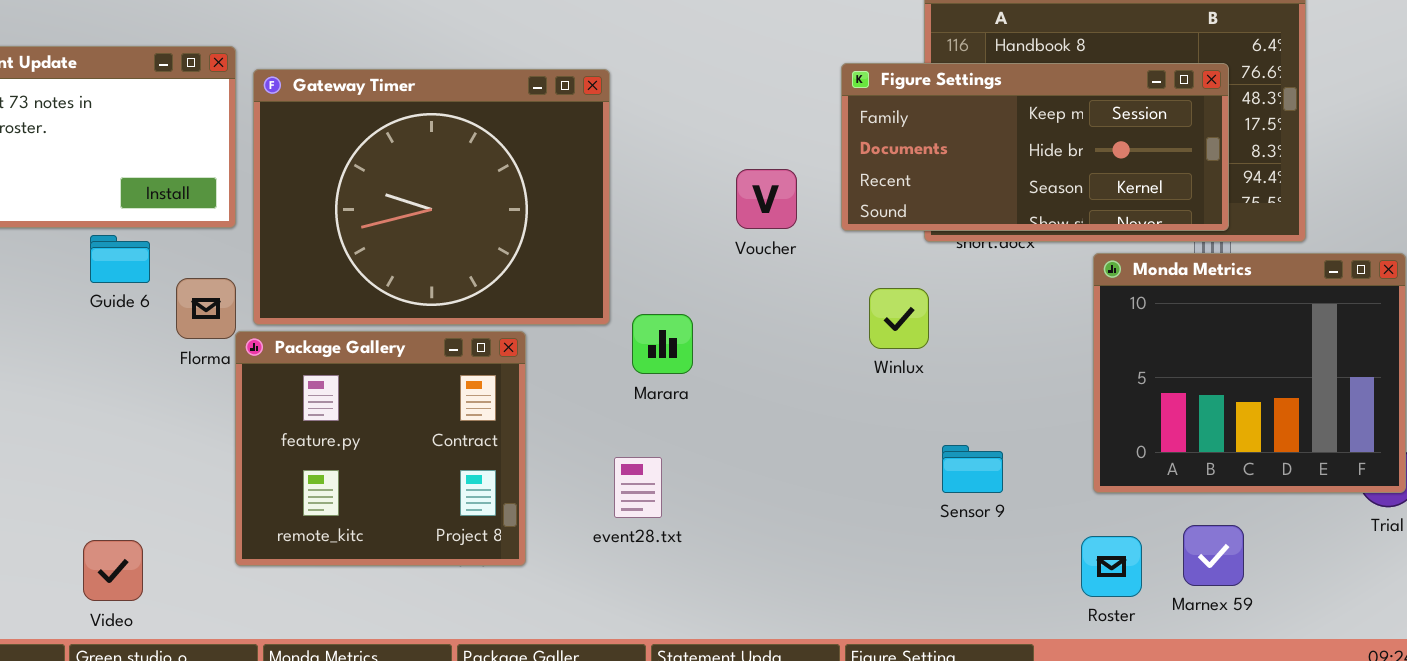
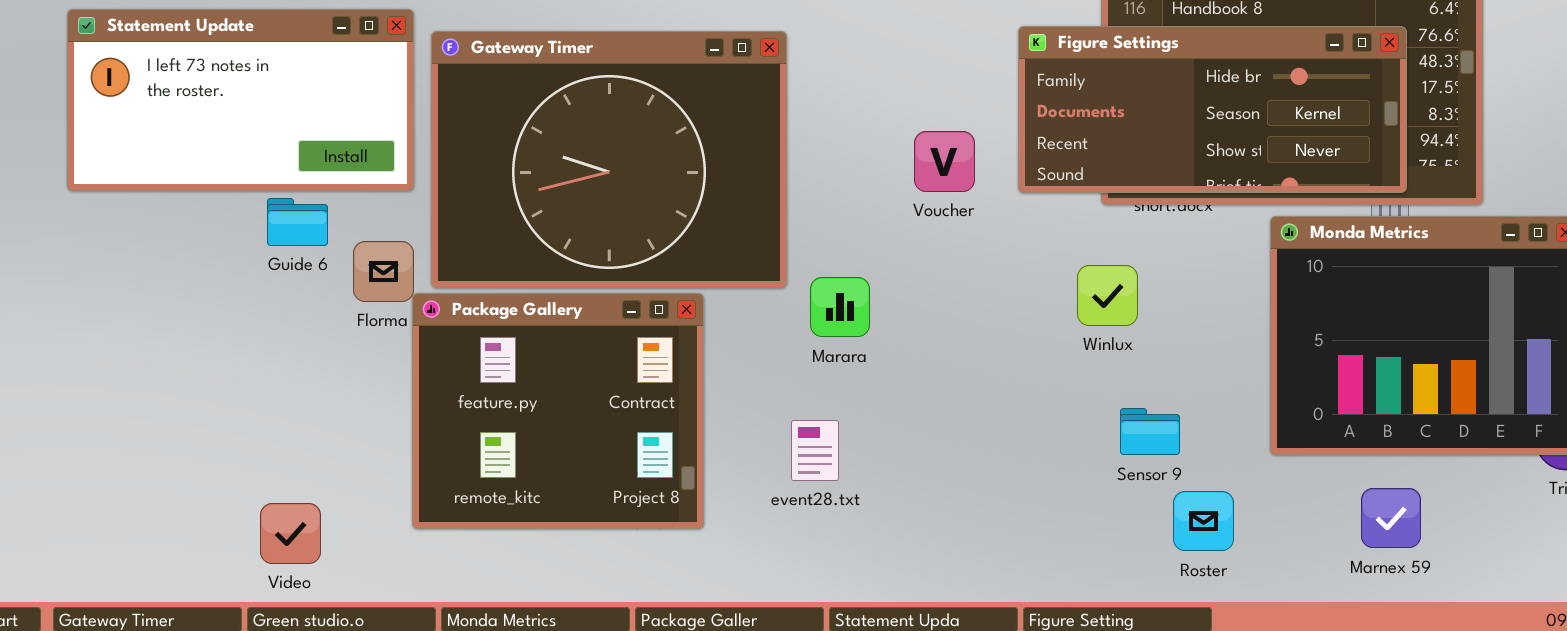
Figure Settings: [841,63,1229,231] -> [1018,26,1407,193], scrolled down 1 row
Winlux: [869,288,929,349] -> [1077,265,1138,326], moved
Roster: [1081,536,1142,597] -> [1173,491,1234,551], moved

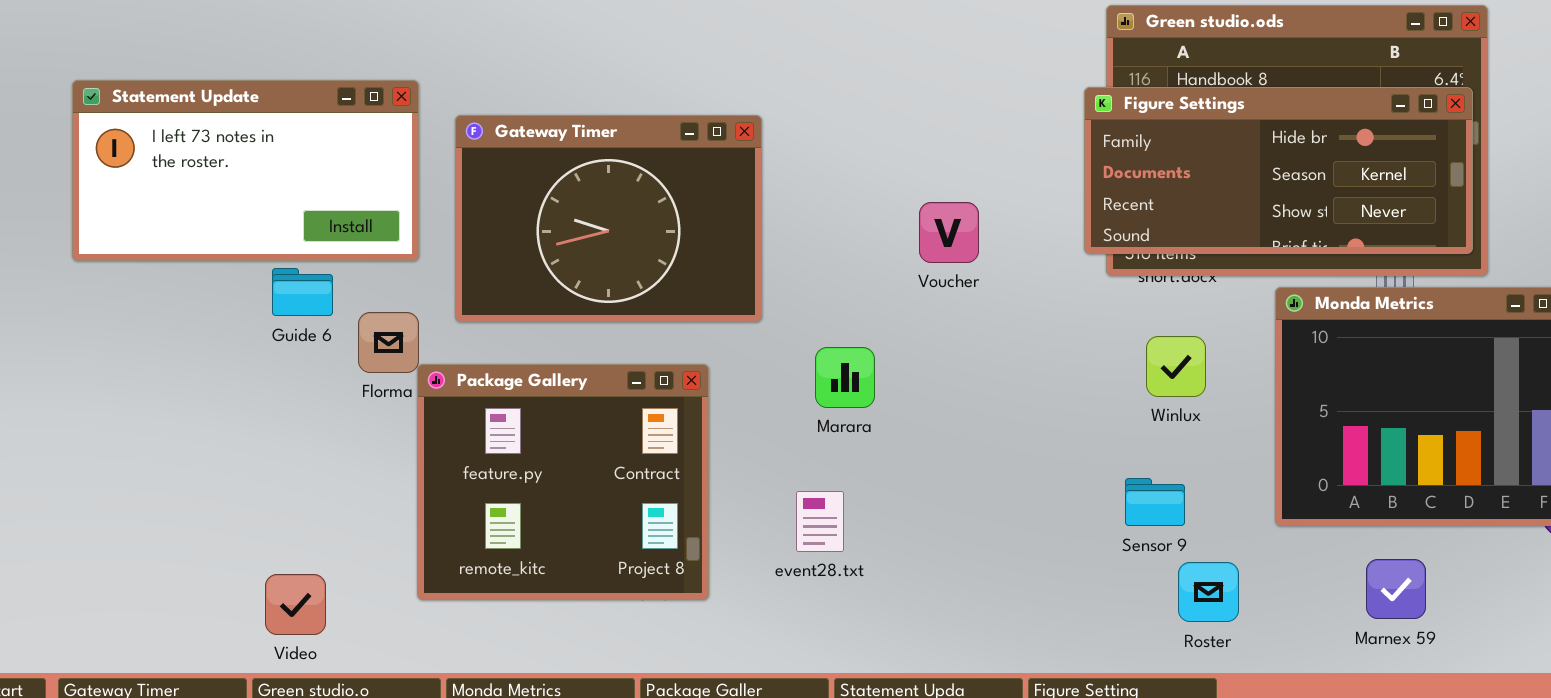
Figure Settings: [1018,26,1407,193] -> [1084,87,1473,254], moved
Gateway Timer: [431,31,787,288] -> [455,115,762,322], moved, resized
Winlux: [1077,265,1138,326] -> [1146,336,1206,397], moved

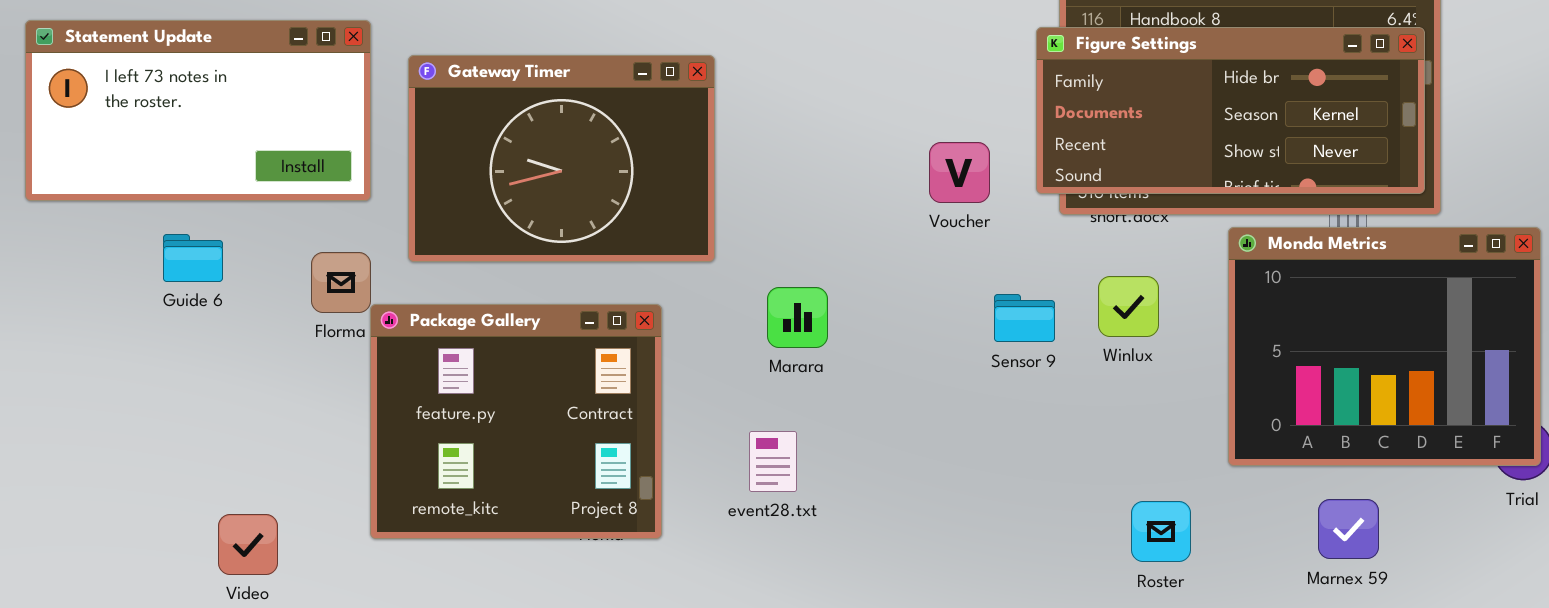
Voucher: [919,202,979,263] -> [929,142,990,203], moved
Guide 6: [272,268,333,316] -> [163,234,223,282], moved
Sensor 9: [1125,478,1185,526] -> [994,294,1055,342], moved

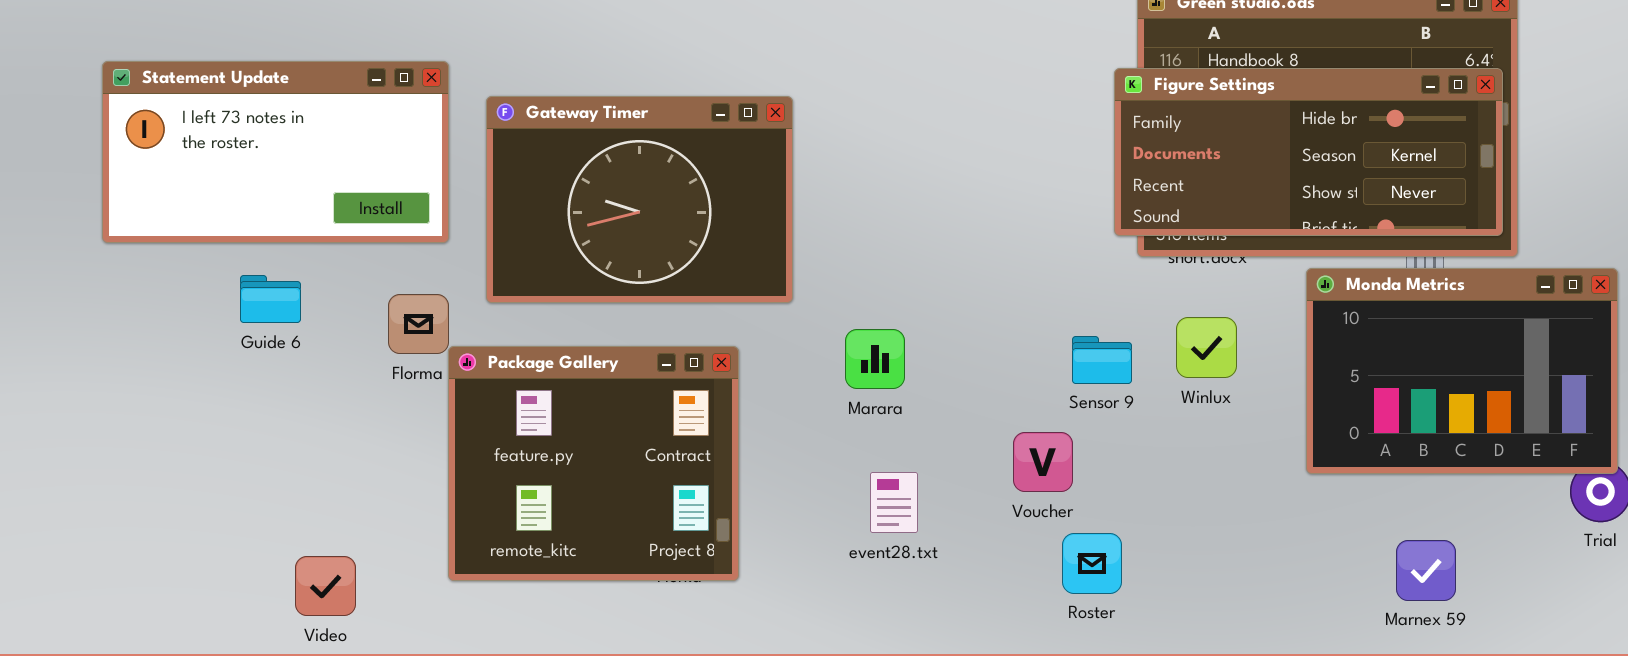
Voucher: [929,142,990,203] -> [1013,432,1073,492], moved
Monda Metrics: [1228,227,1541,466] -> [1306,268,1618,474], resized
event28.txt: [749,431,797,492] -> [870,472,918,533], moved
Roster: [1131,501,1191,562] -> [1062,533,1122,594], moved

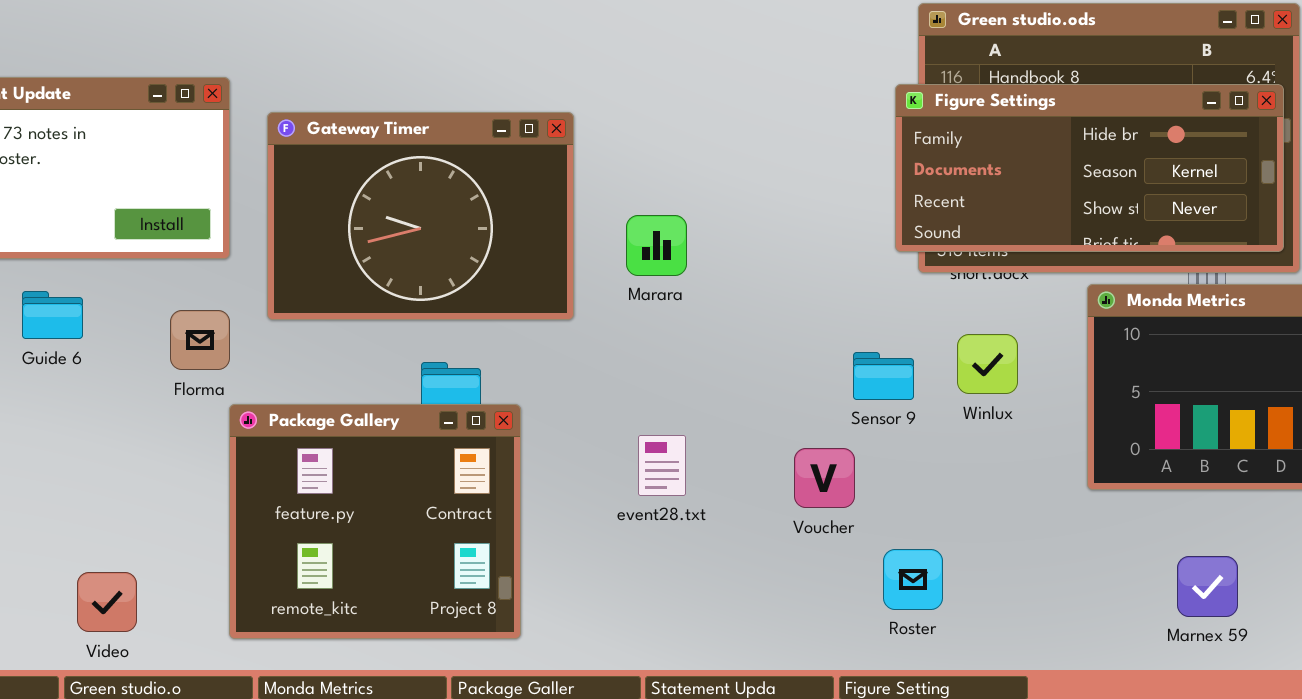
Marara: [845,329,905,389] -> [626,215,687,276], moved
Package Gallery: [448,346,739,581] -> [229,404,521,639], moved
event28.txt: [870,472,918,533] -> [638,435,686,496], moved
Roster: [1062,533,1122,594] -> [883,549,943,610], moved

